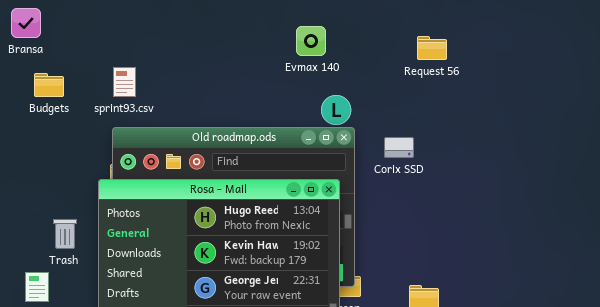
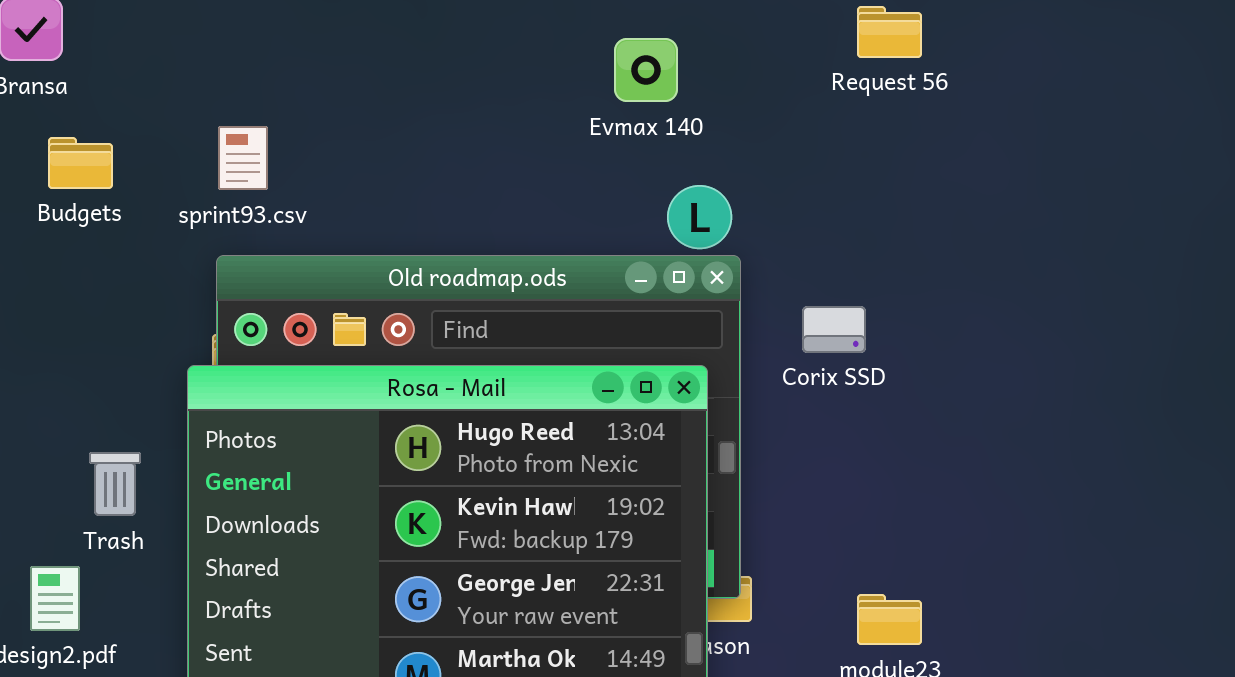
Request 56: [417,36,447,60] -> [857,6,922,58], moved
Corix SSD: [384,137,414,158] -> [802,306,866,353], moved

